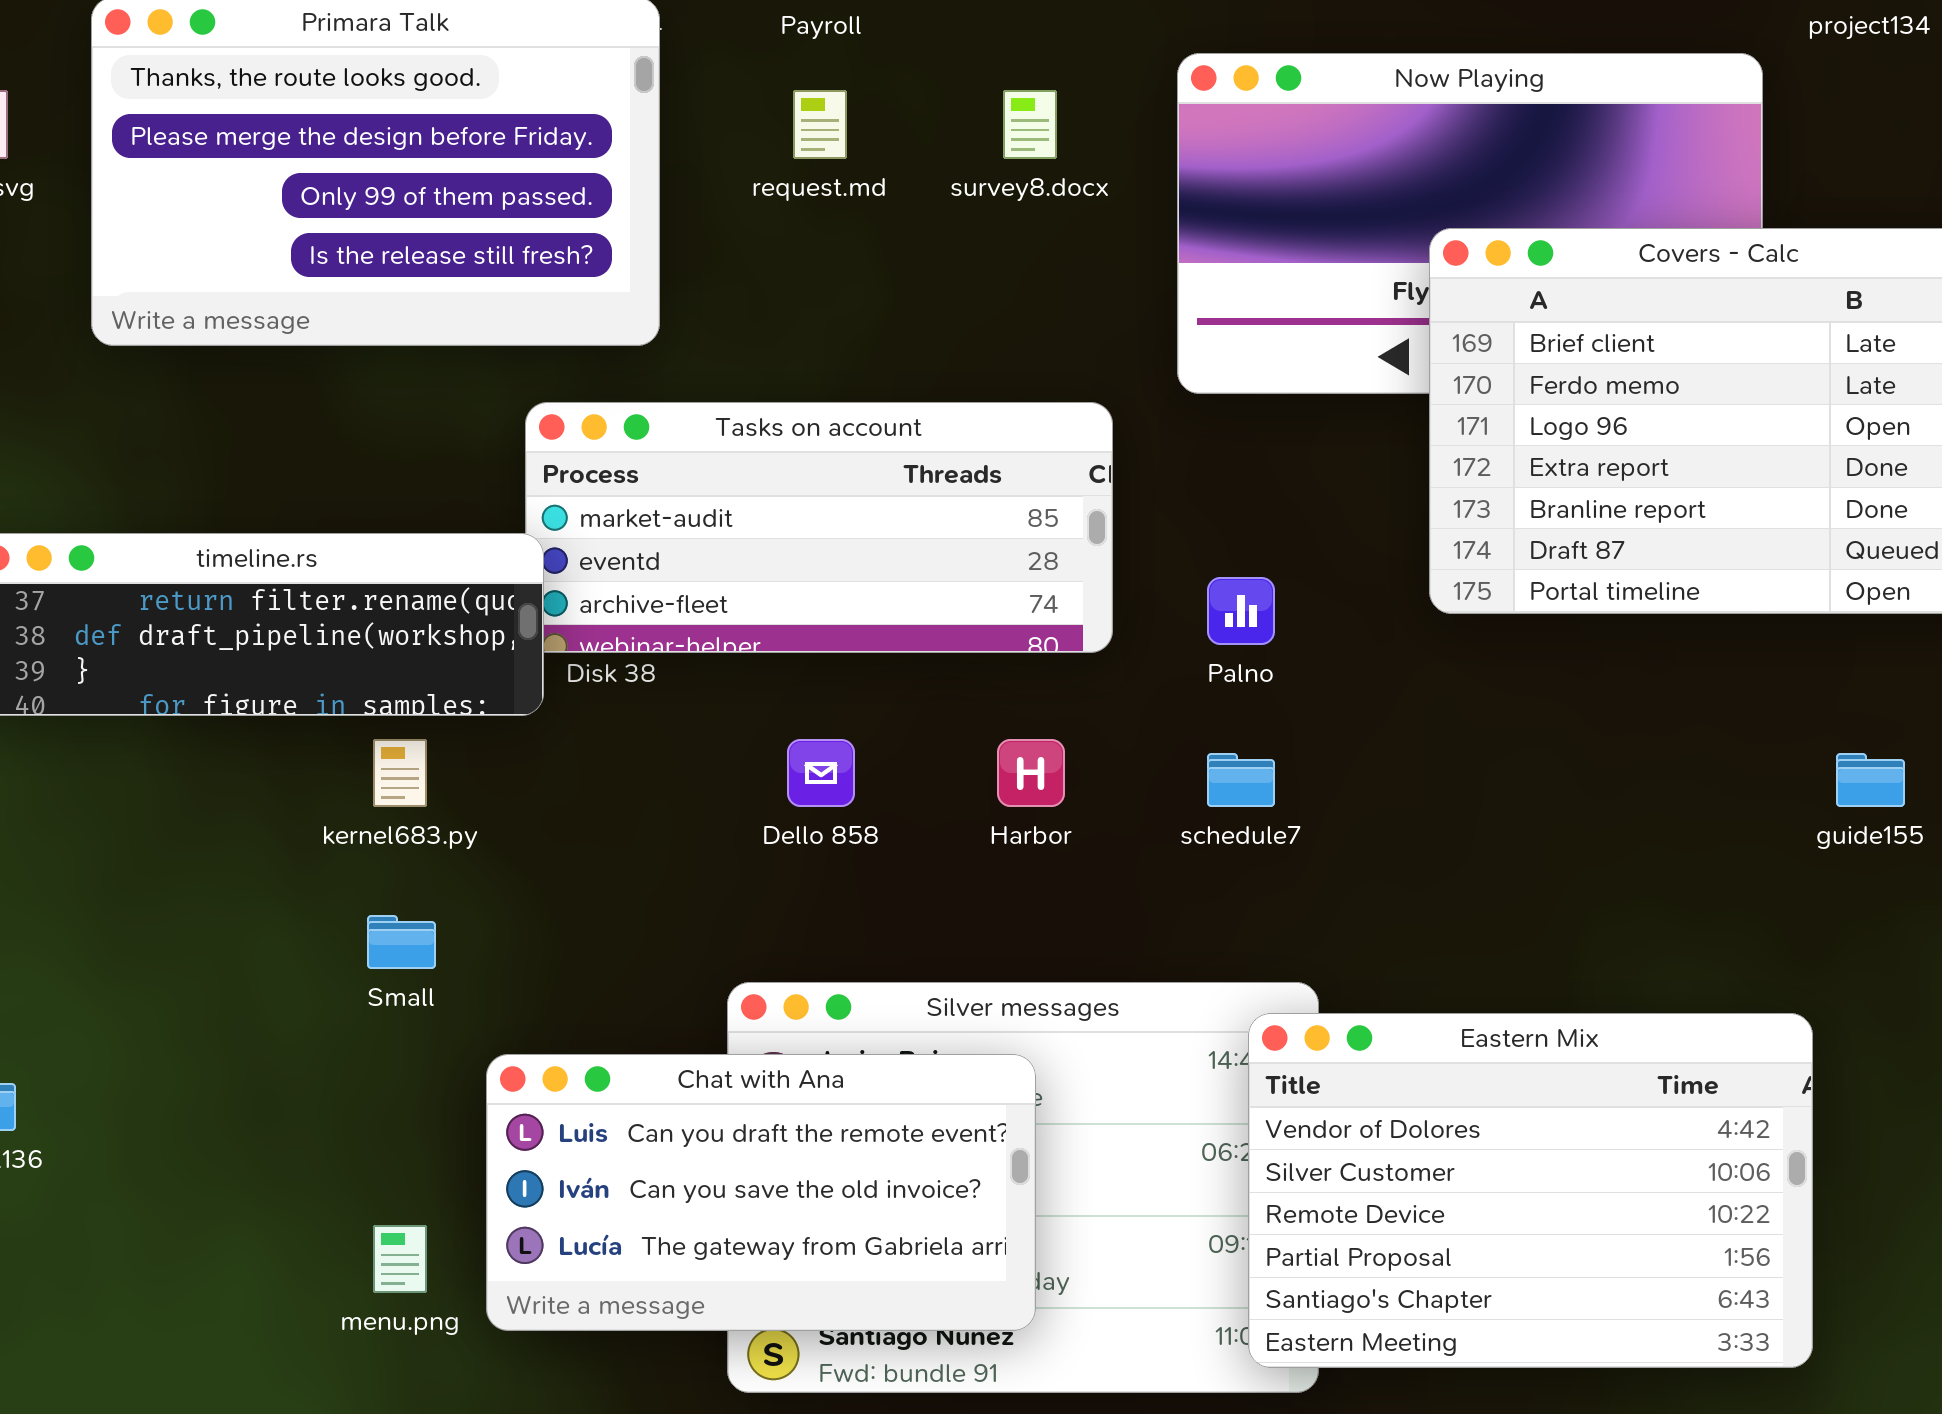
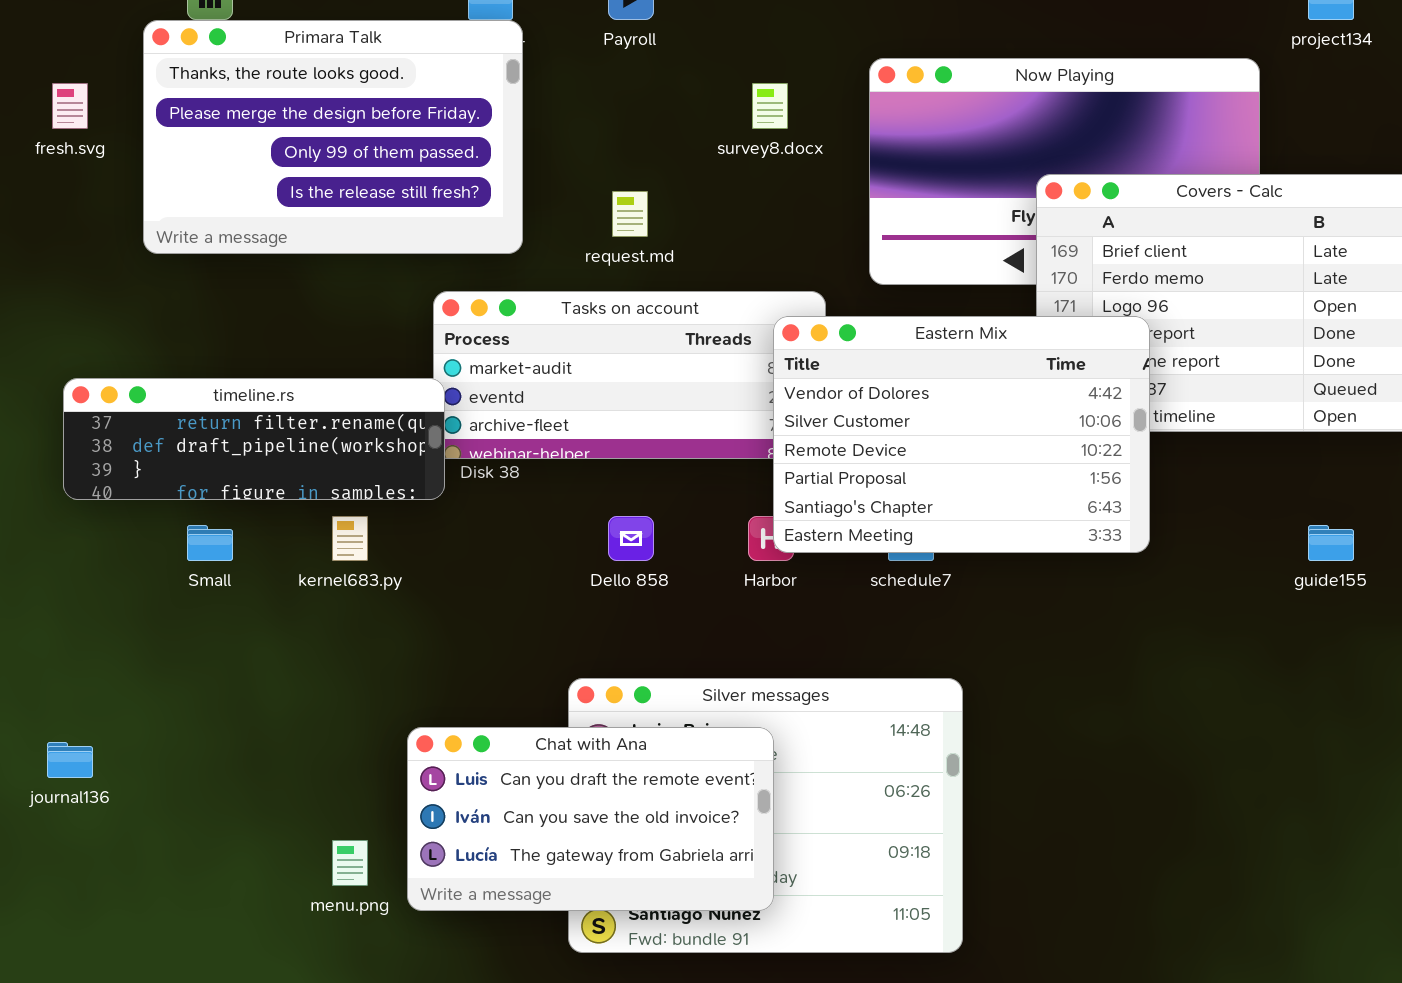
request.md: [793,90,847,159] -> [612,191,648,237], moved
Small: [367,915,436,969] -> [187,525,233,561], moved
Eastern Mix: [1248,1013,1813,1368] -> [773,316,1150,553], moved

